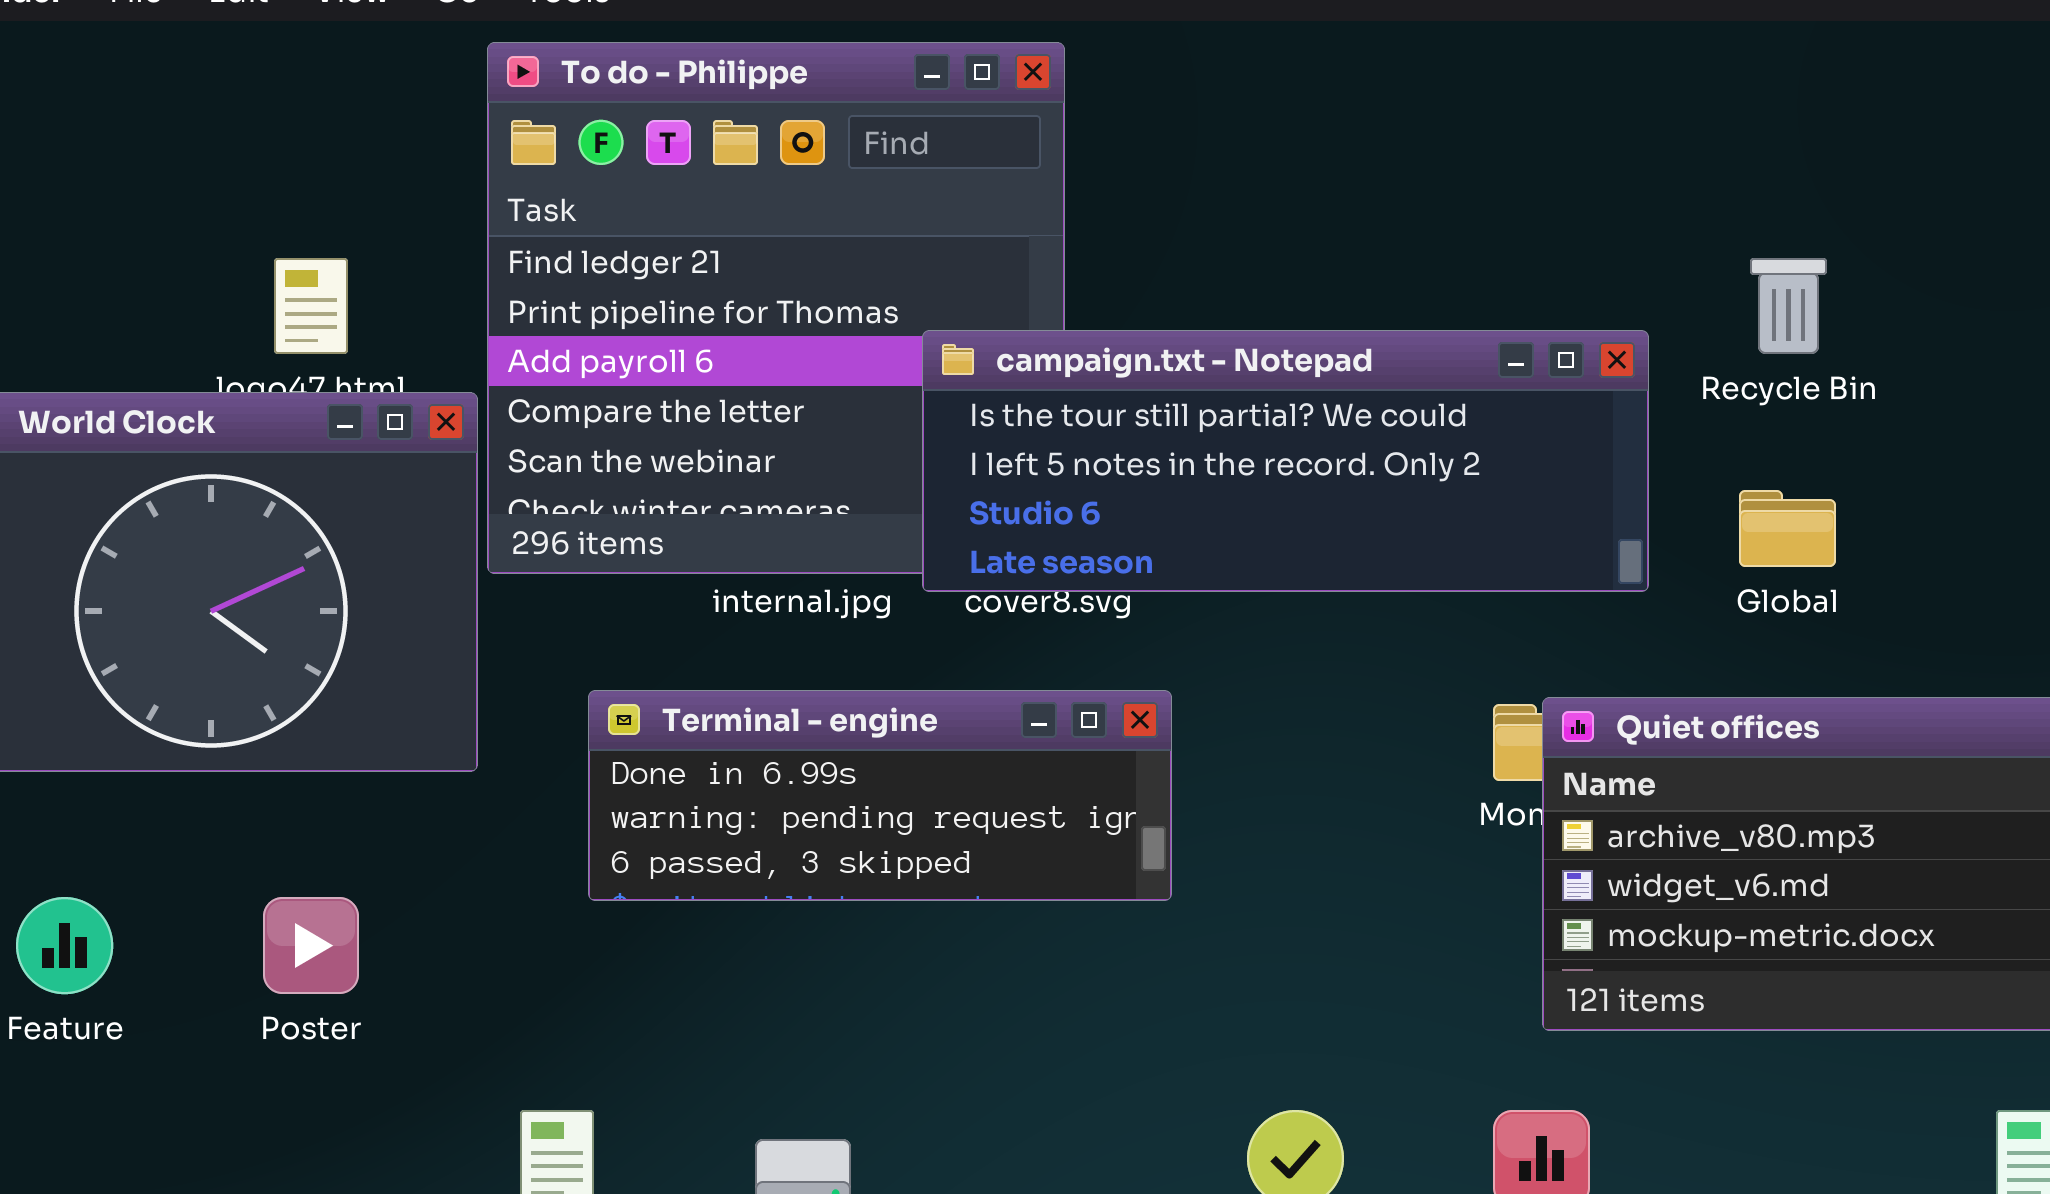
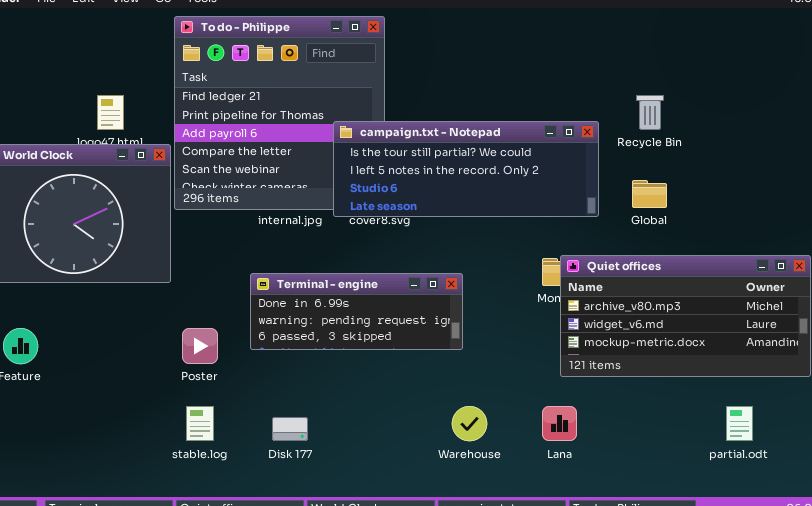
Terminal - engine: [588,690,1172,901] -> [250,273,463,350], moved
Poster: [263,897,359,994] -> [182,328,218,364], moved

